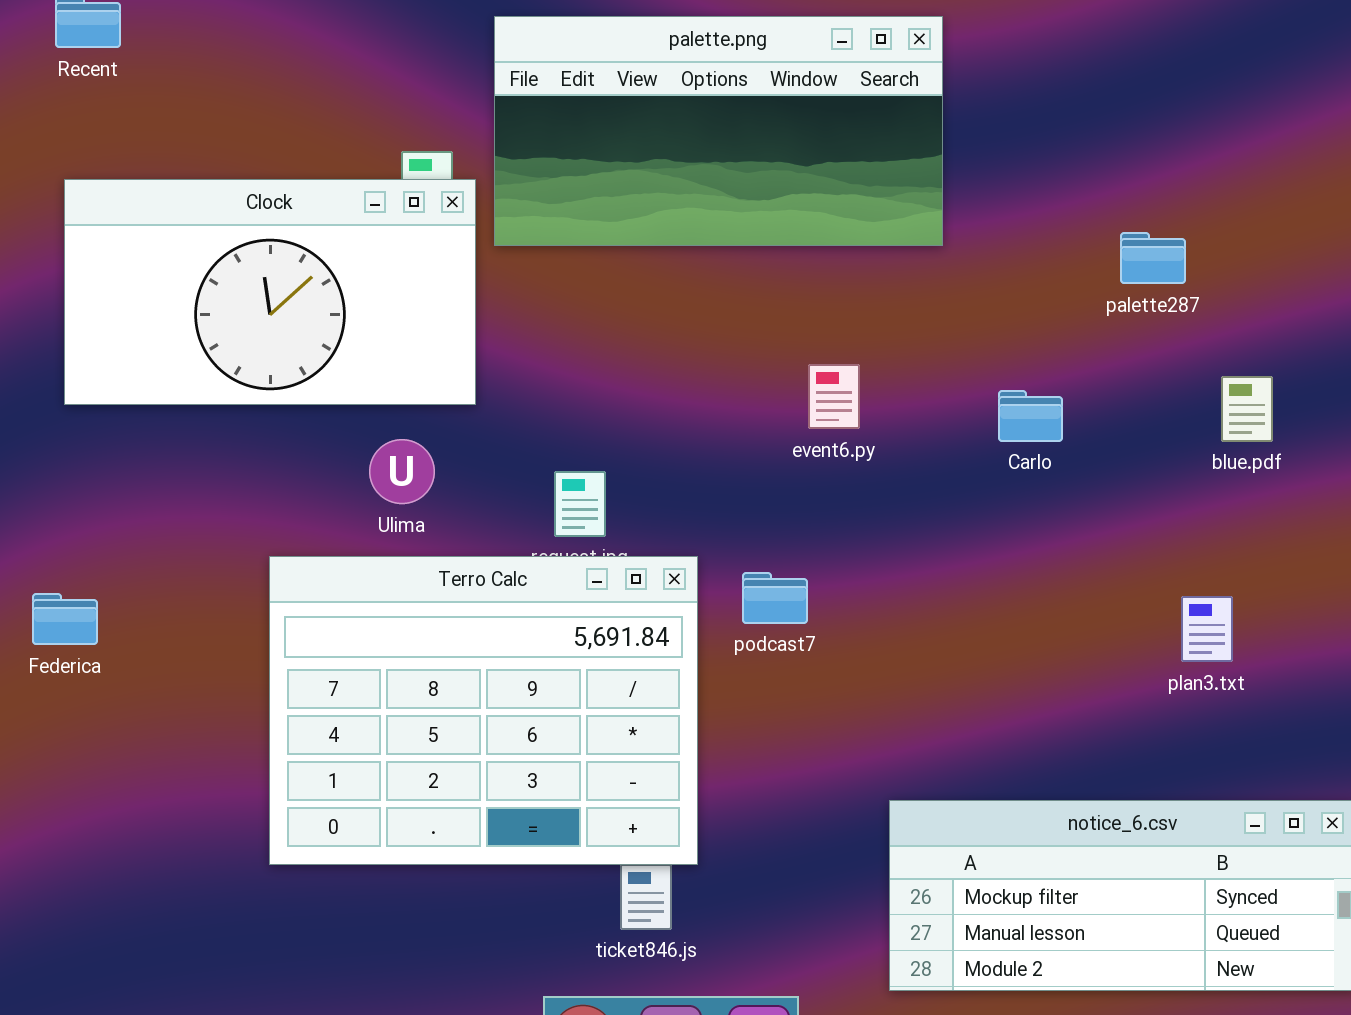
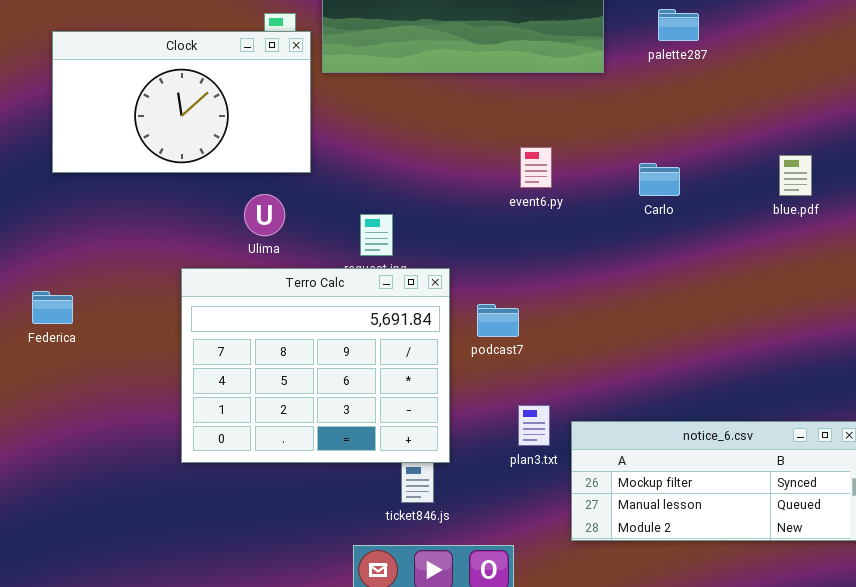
palette287: [1120,232,1186,284] -> [658,9,699,41], moved
podcast7: [742,572,808,624] -> [477,304,519,337], moved
plan3.txt: [1181,596,1233,662] -> [518,405,550,446], moved

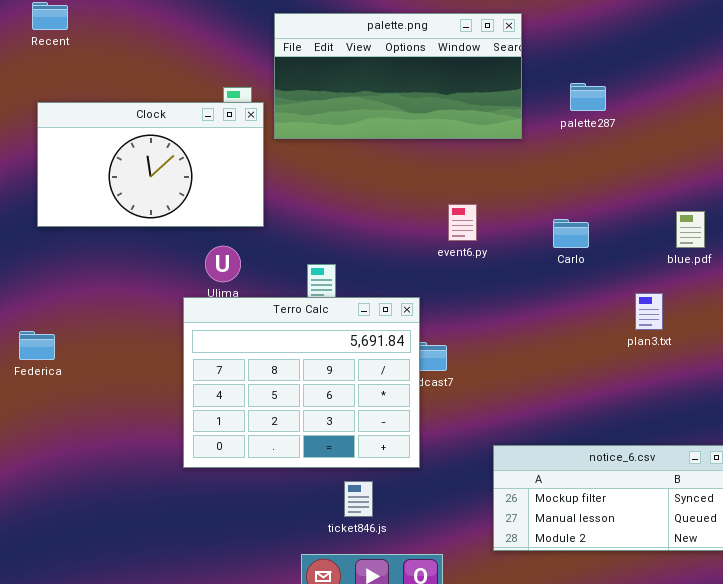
Terro Calc: [181,268,450,463] -> [183,297,420,468], moved
plan3.txt: [518,405,550,446] -> [635,293,663,330], moved

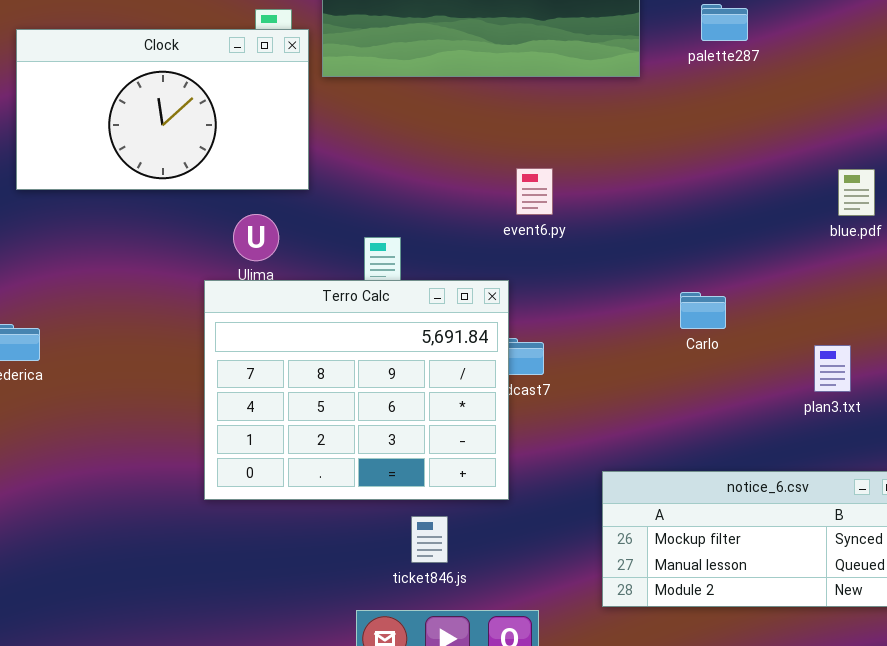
event6.py: [448,204,477,241] -> [516,168,553,215], moved
Carlo: [553,219,589,248] -> [680,292,726,329], moved
plan3.txt: [635,293,663,330] -> [814,345,851,392], moved

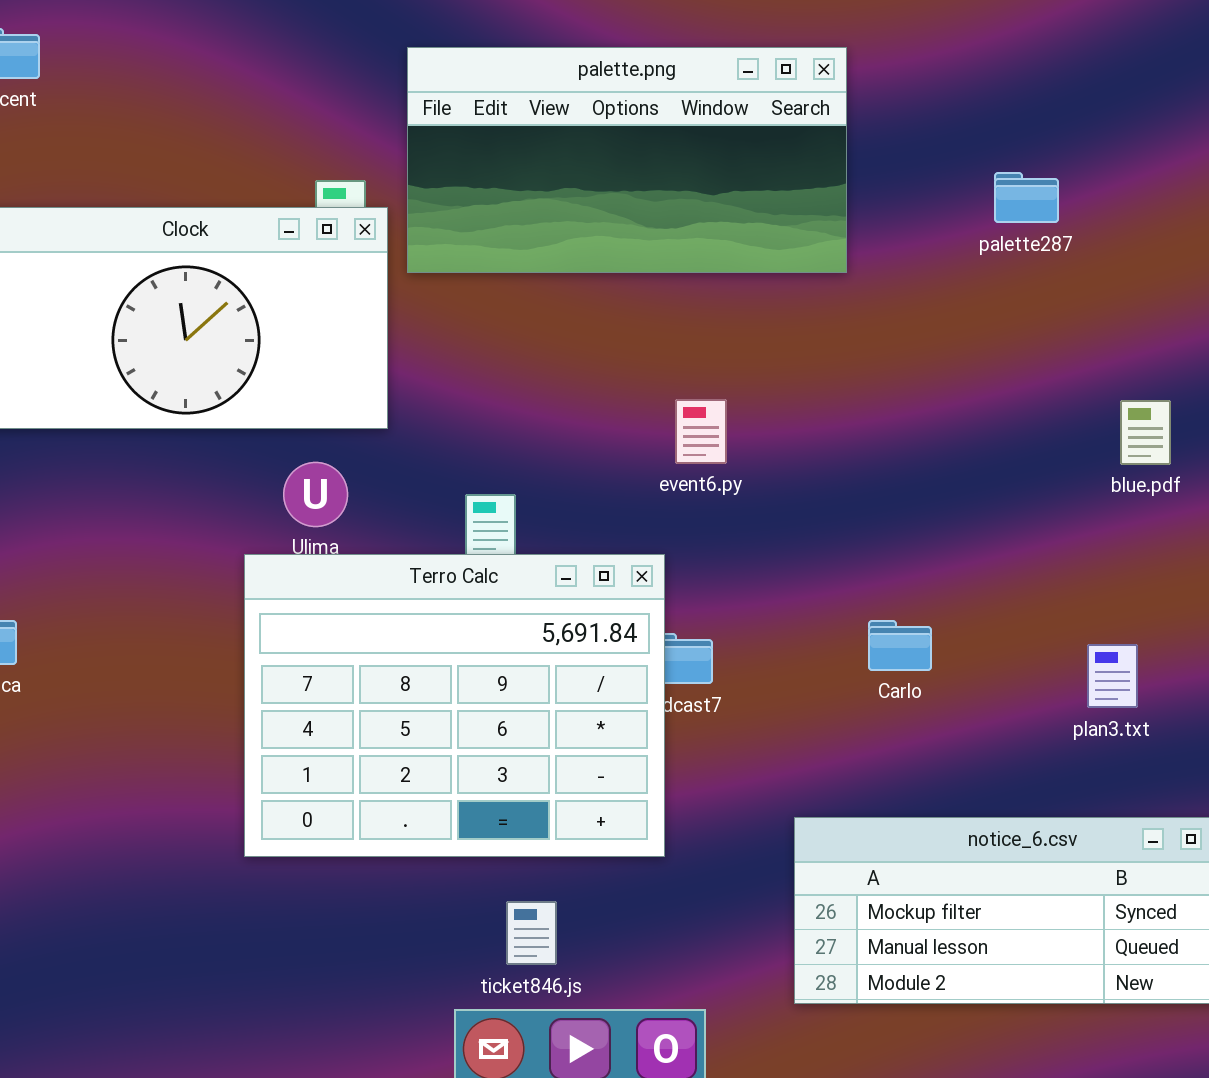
palette287: [701,4,748,41] -> [994,172,1059,223], moved
Carlo: [680,292,726,329] -> [868,620,932,671], moved
ticket846.js: [411,516,448,563] -> [506,901,557,965], moved

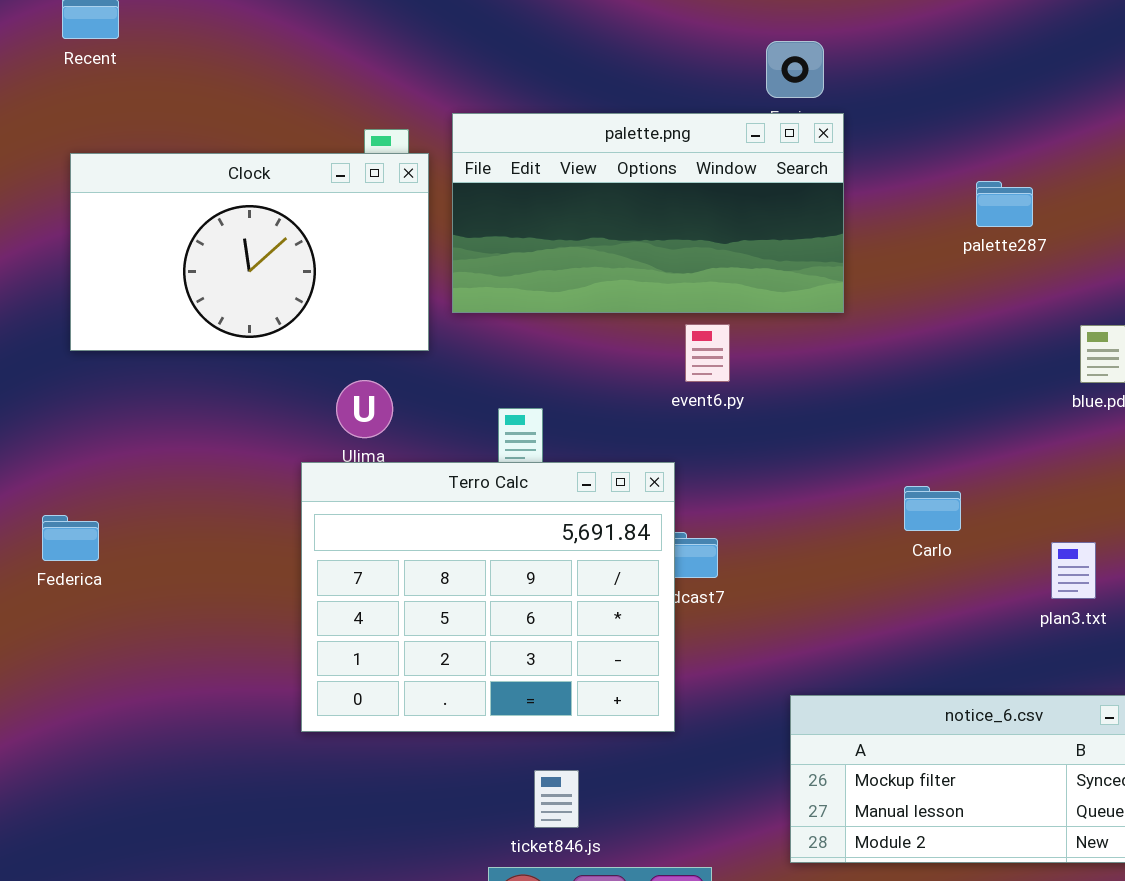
palette.png: [407,47,847,273] -> [452,113,844,313], moved
palette287: [994,172,1059,223] -> [976,181,1033,227], moved
Carlo: [868,620,932,671] -> [904,486,961,531], moved

